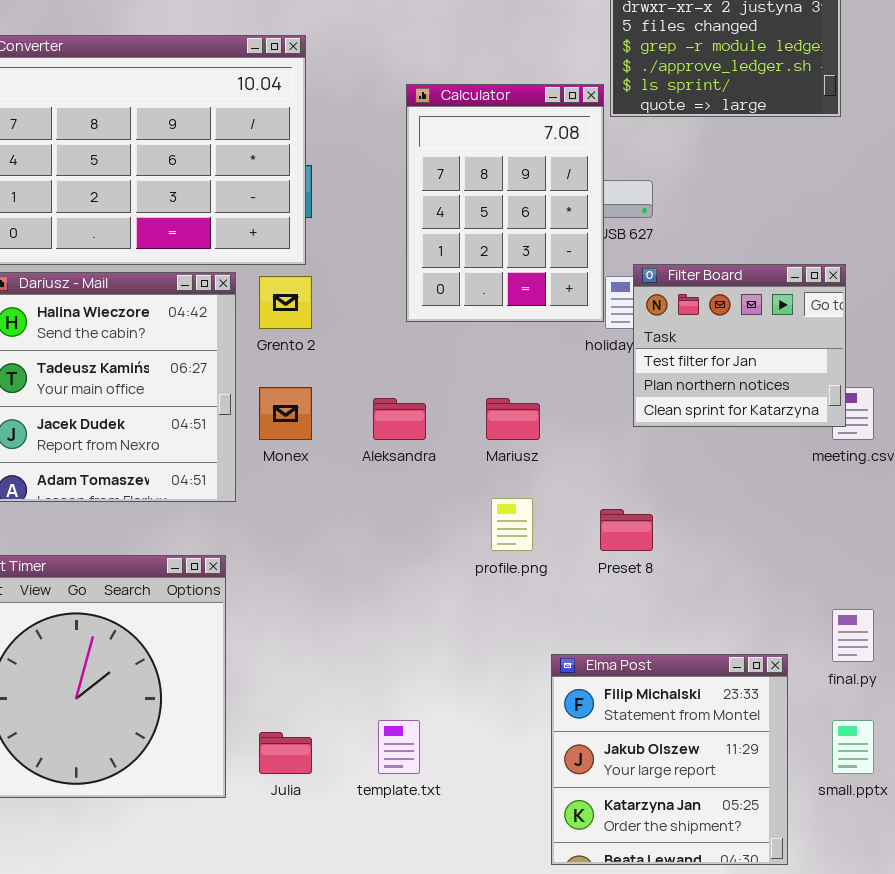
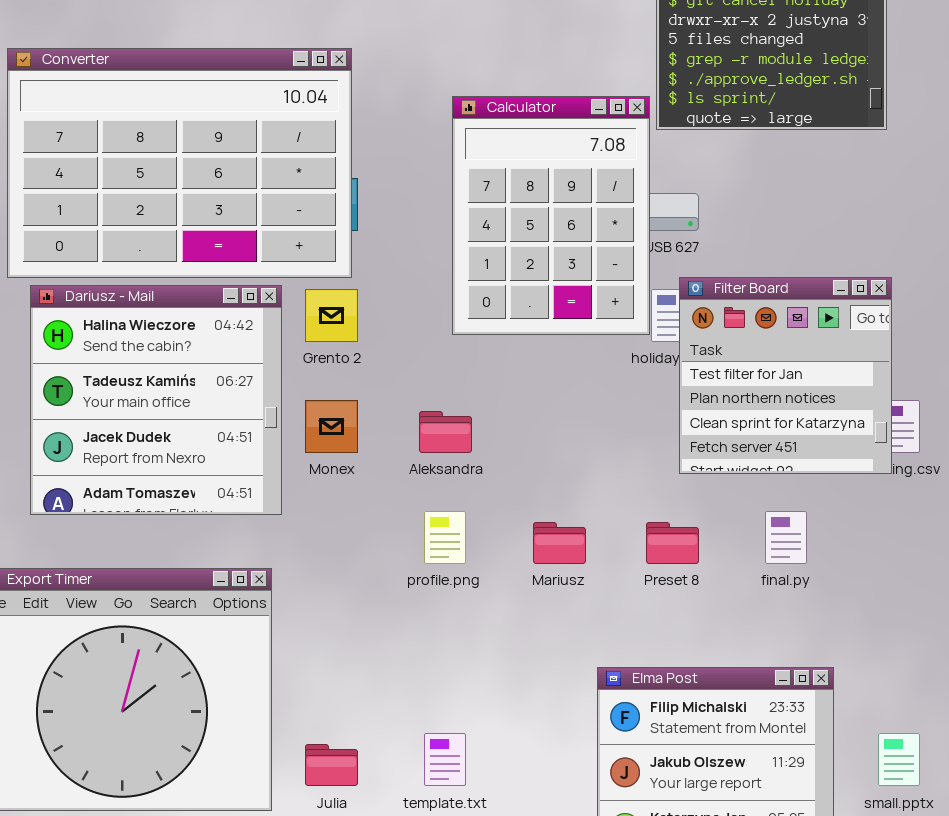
Filter Board: [633,264,846,427] -> [679,277,892,474], resized
Mariusz: [486,398,540,440] -> [533,522,586,564], moved
profile.png: [491,498,533,551] -> [424,511,466,564], moved
final.py: [832,609,874,662] -> [765,511,807,564], moved

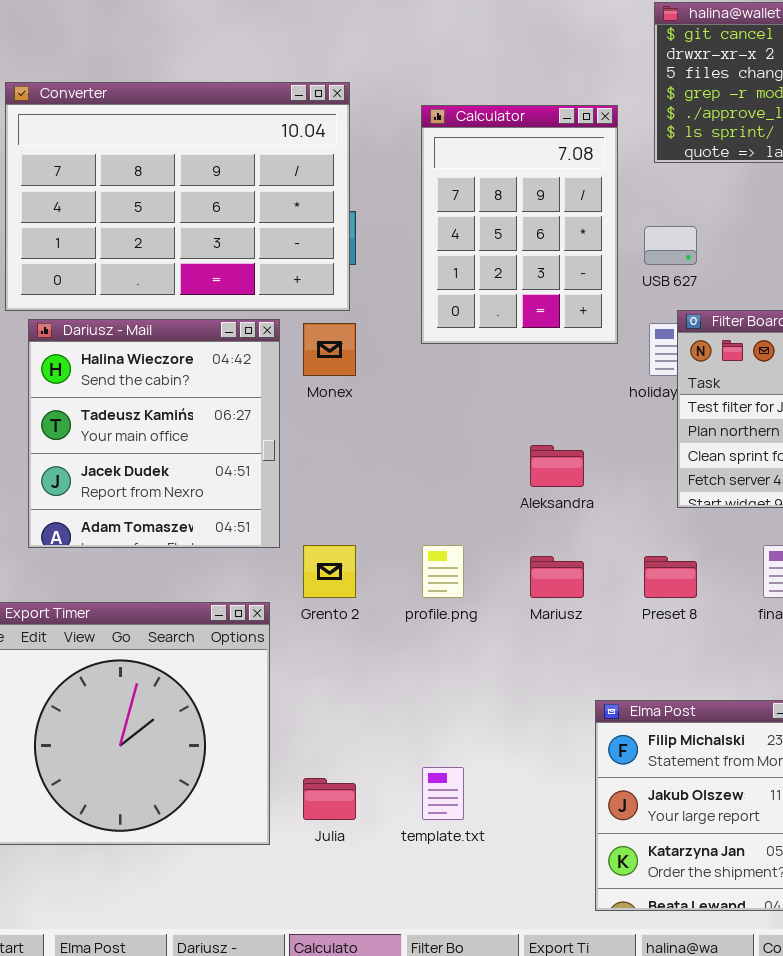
Calculator: [452,96,650,335] -> [421,105,618,344], moved
Grento 2: [305,289,358,342] -> [303,545,356,598], moved
Monex: [305,400,358,453] -> [303,323,356,376], moved
Aleksandra: [419,411,472,453] -> [530,445,584,487], moved

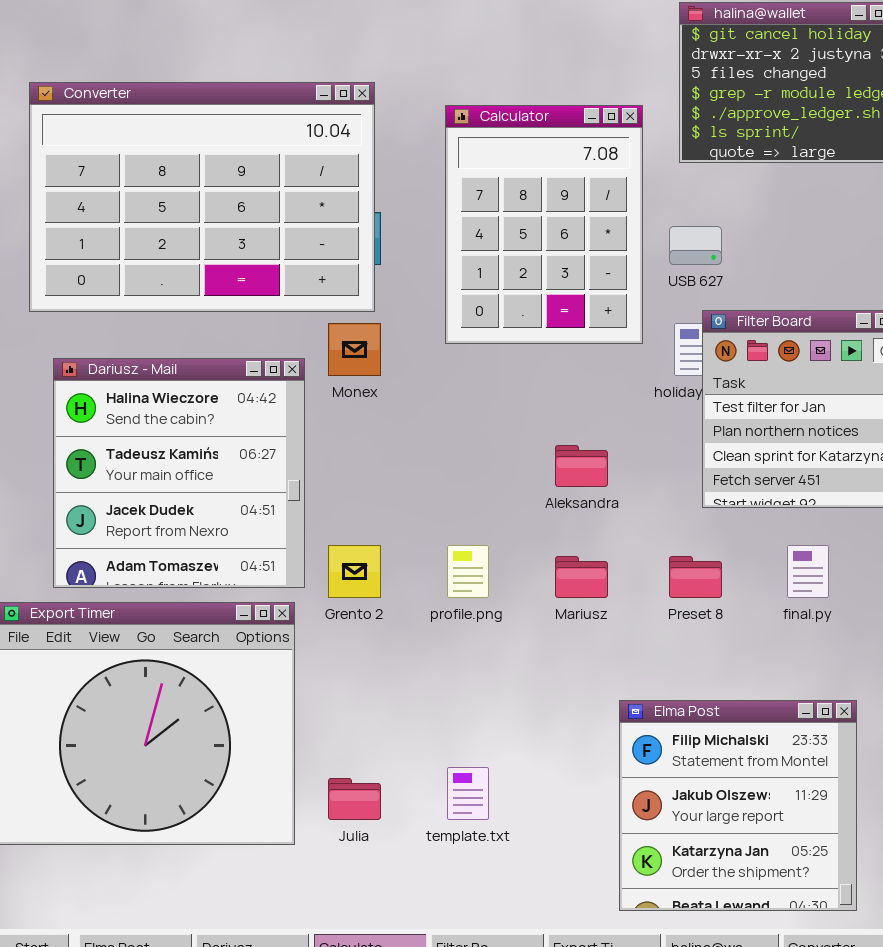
Dariusz - Mail: [28,319,280,548] -> [53,358,305,588], moved

